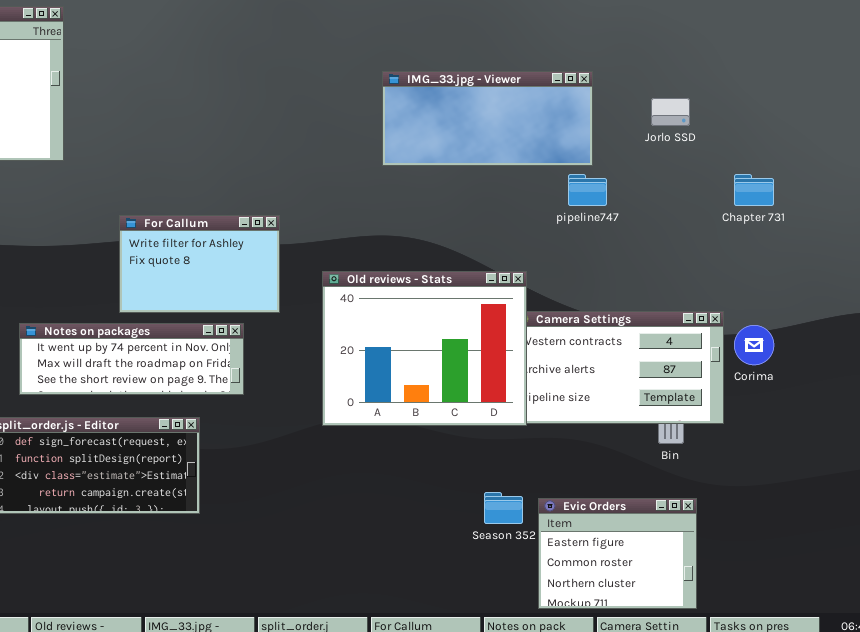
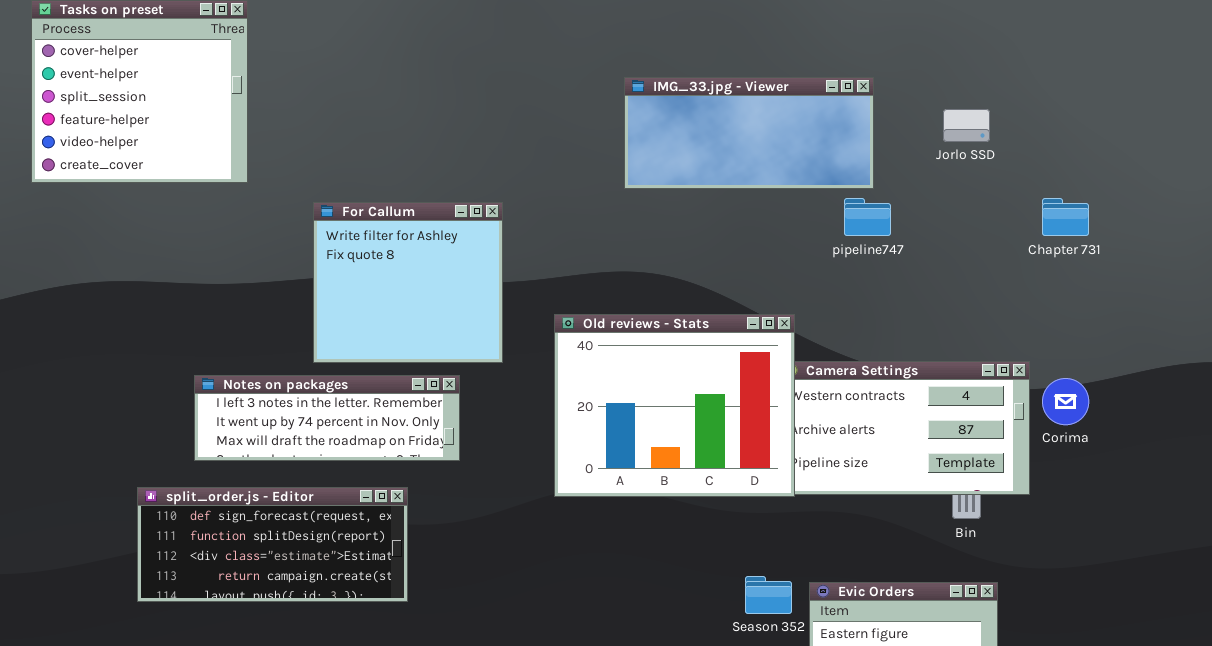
For Callum: [119,215,280,313] -> [313,202,503,363], resized
Notes on packages: [19,323,244,395] -> [194,375,460,461], scrolled up 1 row

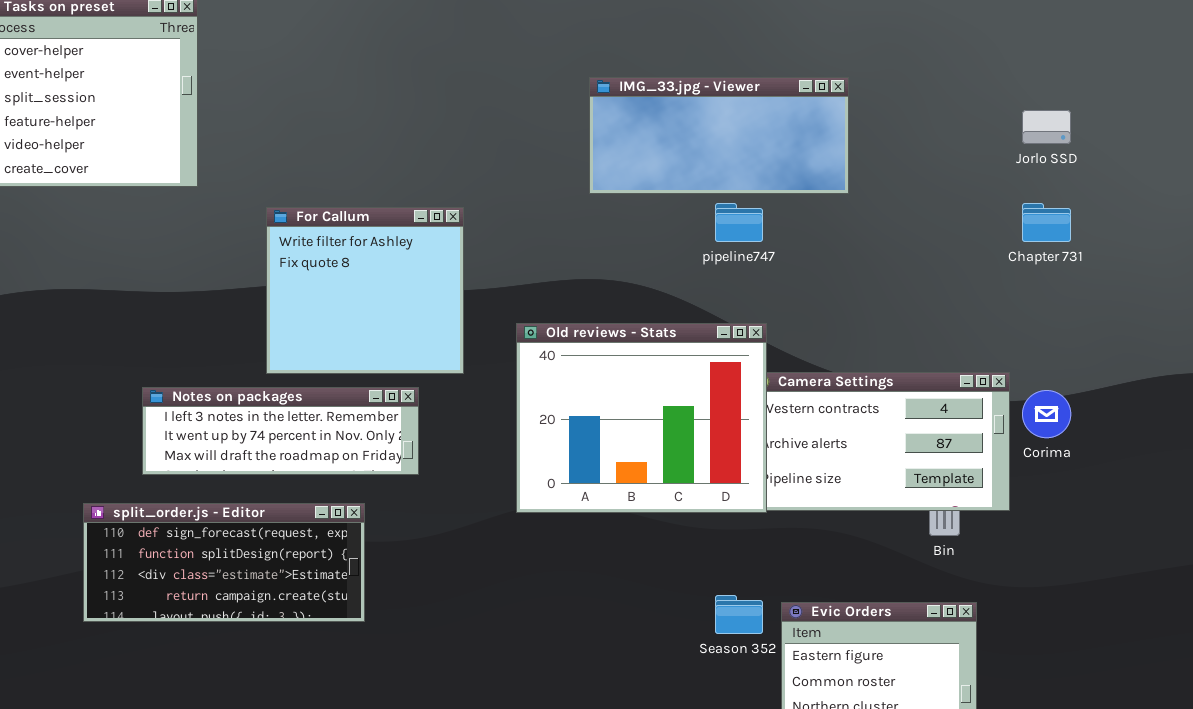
Jorlo SSD: [943,109,990,142] -> [1022,110,1071,144], moved
pipeline747: [844,198,891,236] -> [715,203,763,242], moved

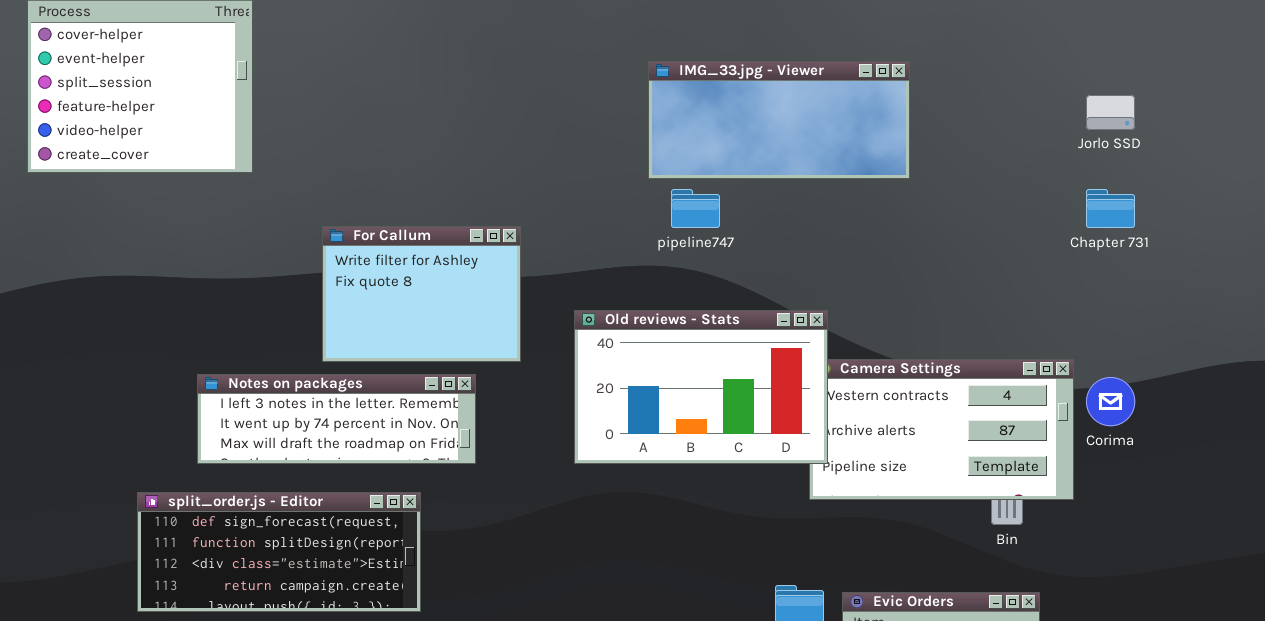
pipeline747: [715,203,763,242] -> [671,189,720,228], moved
For Callum: [266,207,464,374] -> [322,226,521,362], resized
Old reviews - Stats: [516,323,767,513] -> [574,310,828,464], resized

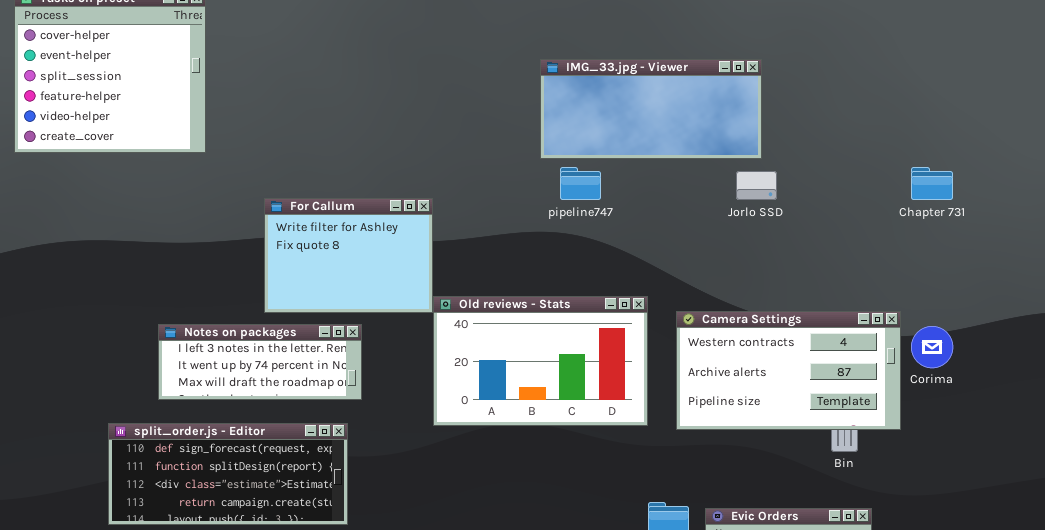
Jorlo SSD: [1086,95,1135,130] -> [736,171,777,200], moved
Old reviews - Stats: [574,310,828,464] -> [433,296,648,426], moved
Notes on packages: [197,374,476,464] -> [158,324,362,400], resized

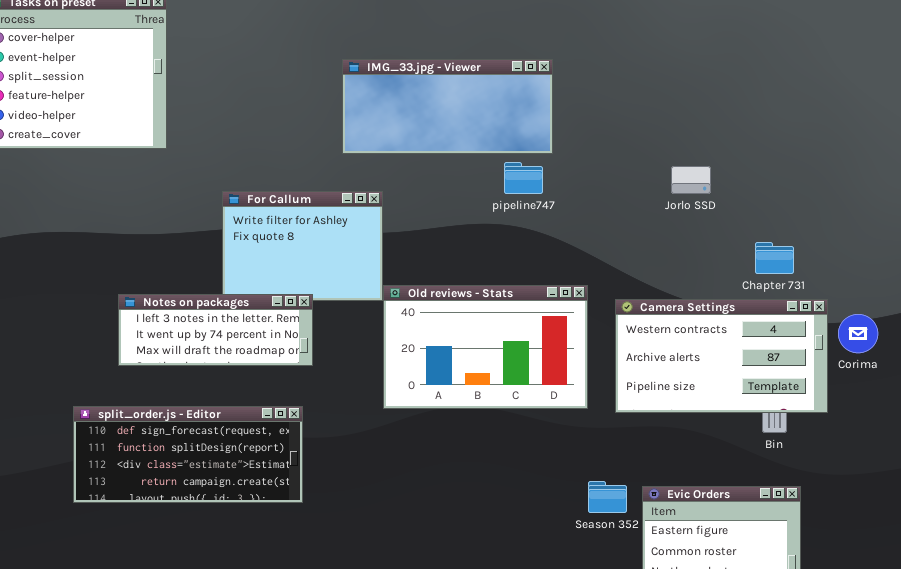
IMG_33.jpg - Viewer: [540,59,762,159] -> [342,59,553,154], moved
Chapter 731: [911,167,953,200] -> [755,242,794,274], moved
Notes on packages: [158,324,362,400] -> [118,294,313,366], moved

